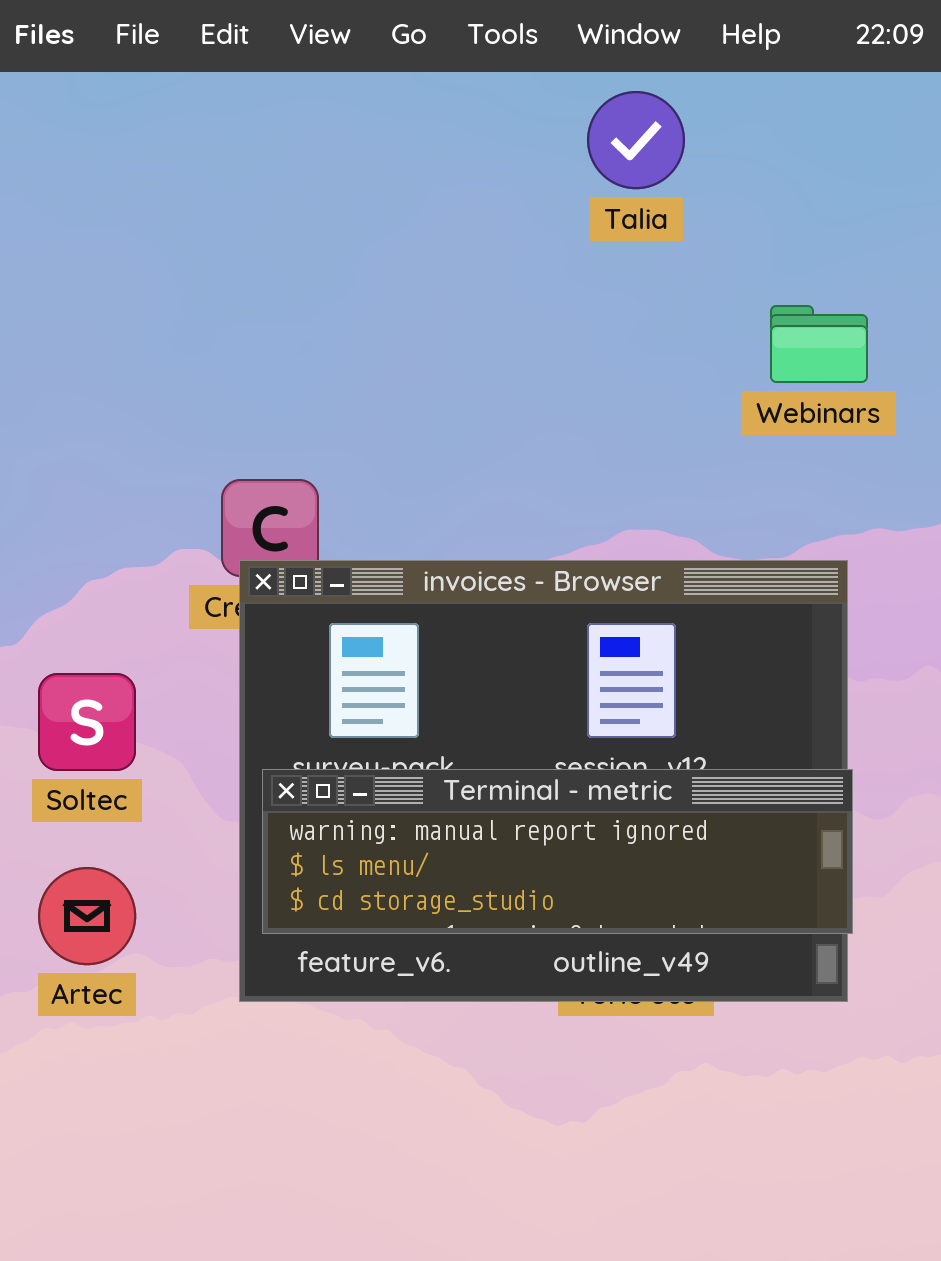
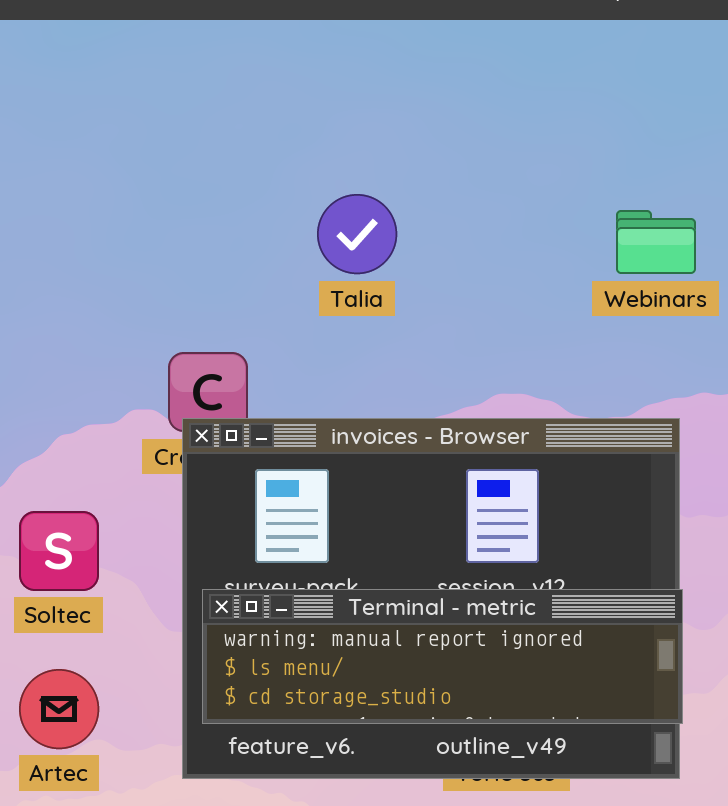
Talia: [587,91,685,189] -> [317,194,397,274], moved

